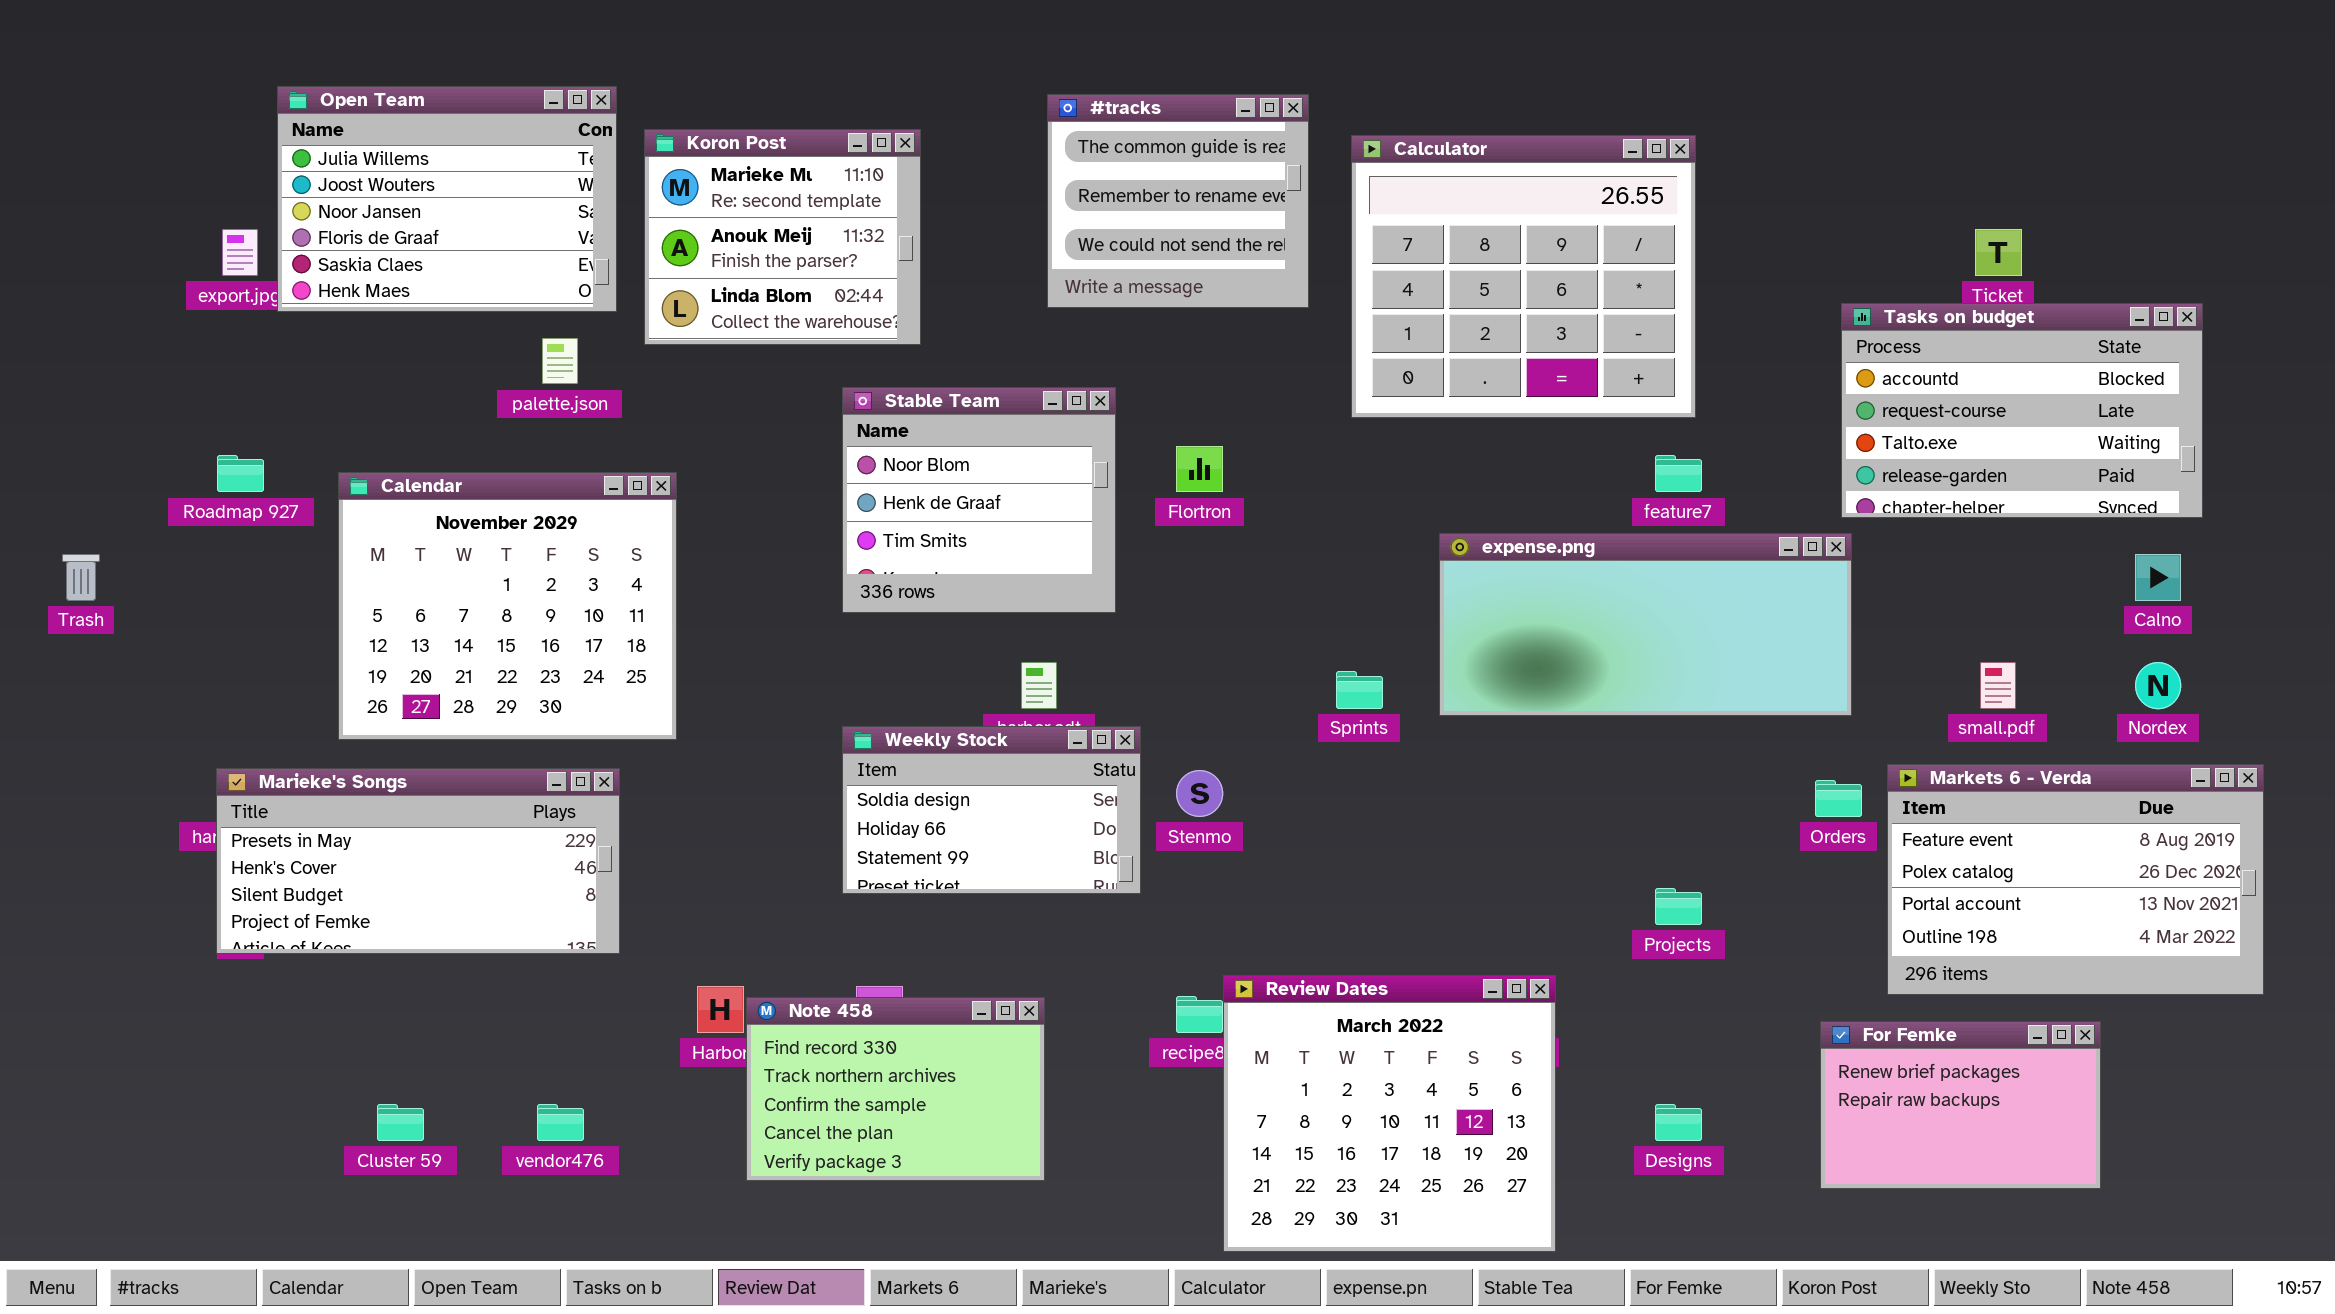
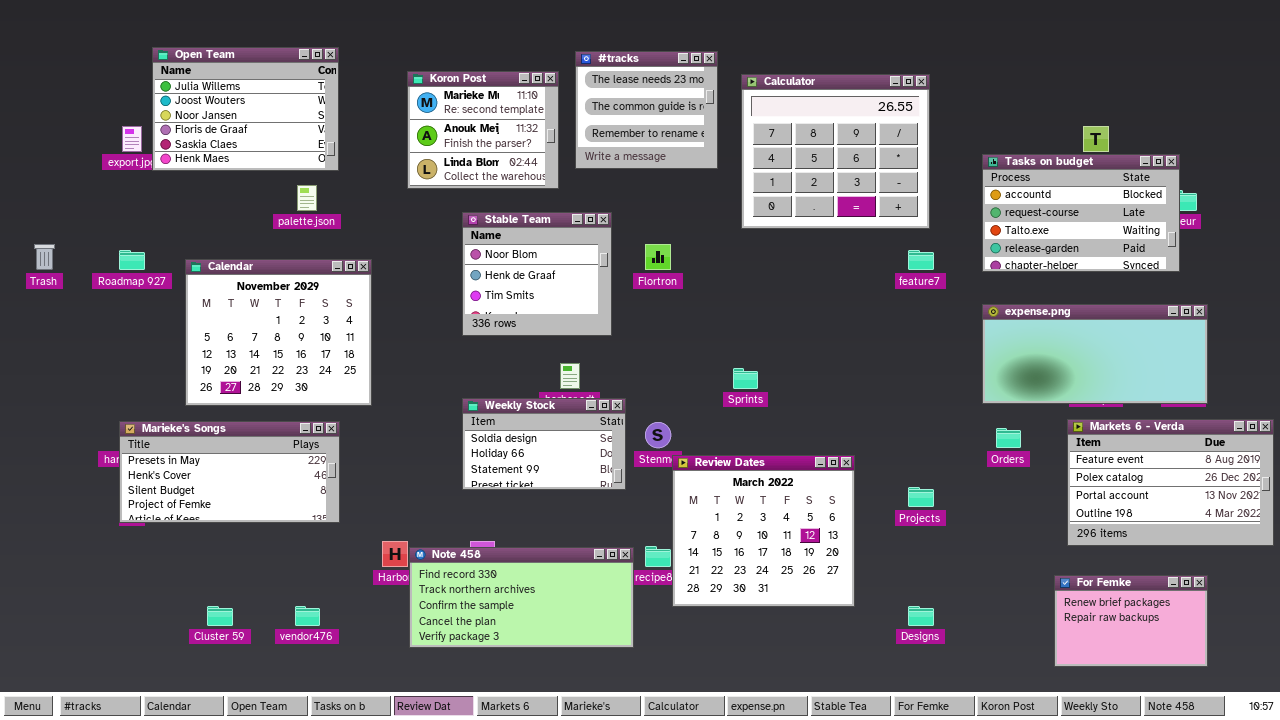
#tracks: [1047,94,1309,308] -> [575,51,718,169], scrolled up 1 row
Koron Post: [644,129,921,345] -> [407,71,559,189], moved
Tasks on budget: [1841,303,2203,518] -> [982,154,1180,272], moved
expense.png: [1439,533,1852,716] -> [982,304,1208,404], moved
Trash: [62,554,100,601] -> [34,244,55,270], moved
Markets 6 - Verda: [1887,764,2264,995] -> [1067,419,1274,546], moved
Review Dates: [1223,975,1556,1252] -> [672,455,855,607], moved
Note 458: [746,997,1045,1181] -> [409,547,634,648], resized
For Femke: [1820,1021,2101,1189] -> [1054,575,1208,667], moved

